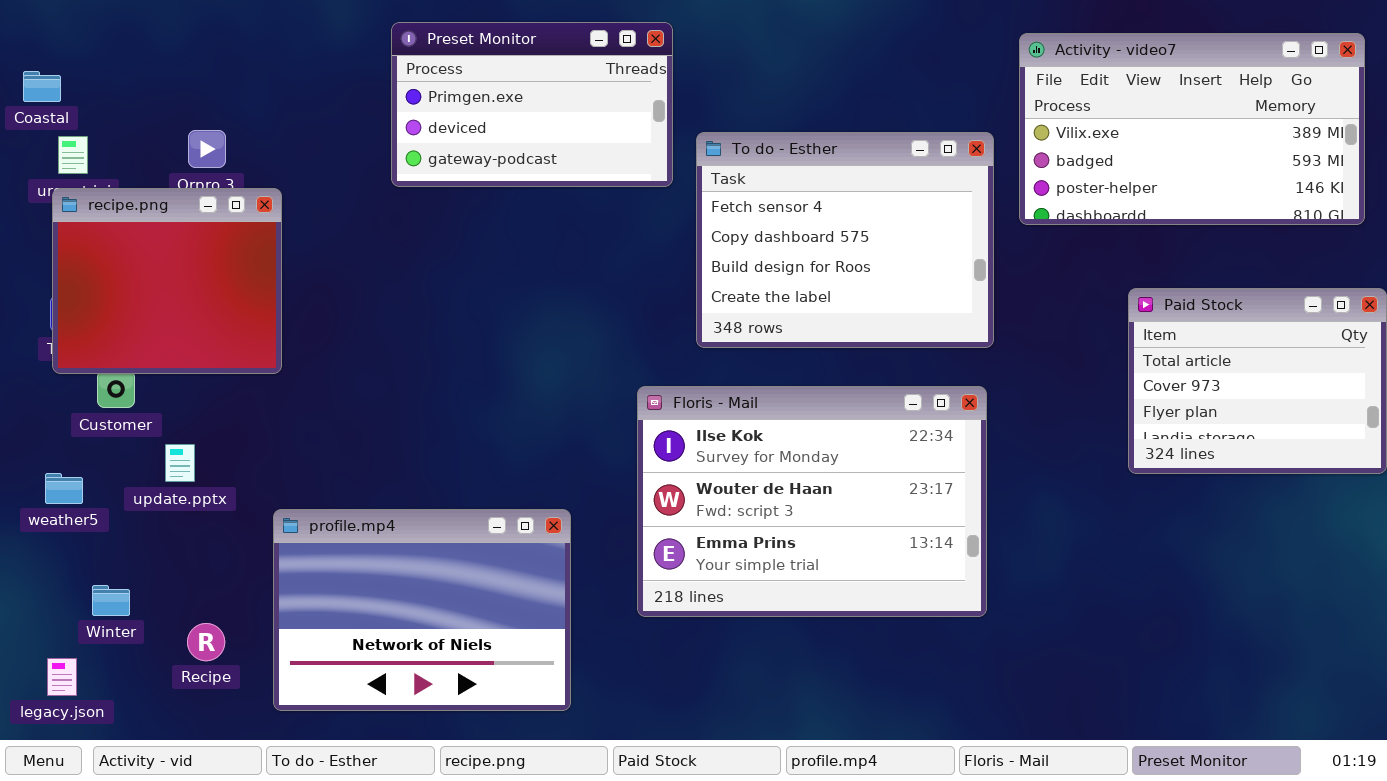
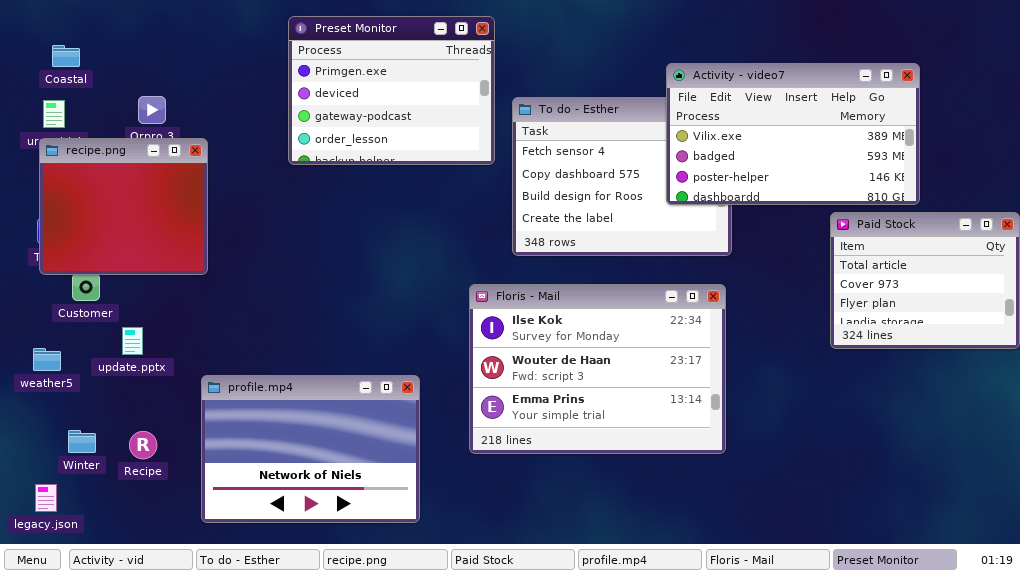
Preset Monitor: [391,22,673,187] -> [288,16,495,165], resized
Activity - video7: [1019,33,1365,225] -> [666,63,920,205], moved
Coastal: [23,71,61,102] -> [52,45,80,67], moved
Recipe: [187,623,225,661] -> [129,431,157,459], moved

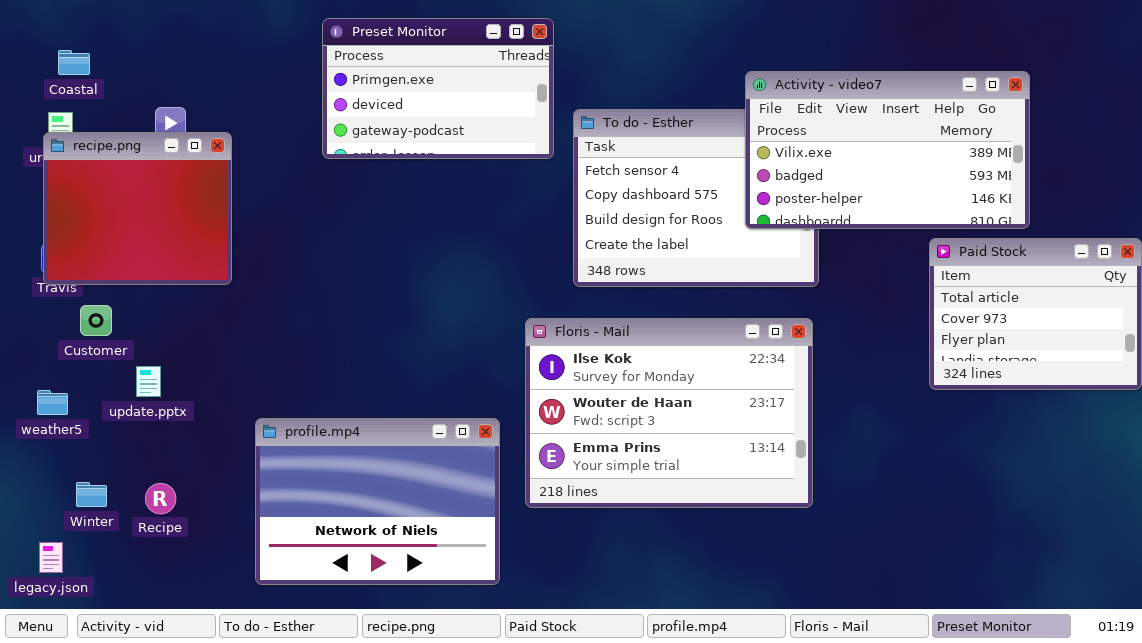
Preset Monitor: [288,16,495,165] -> [322,18,554,159], resized
recipe.png: [39,138,208,275] -> [43,132,232,285], moved
profile.mp4: [201,375,420,523] -> [255,418,500,585], moved

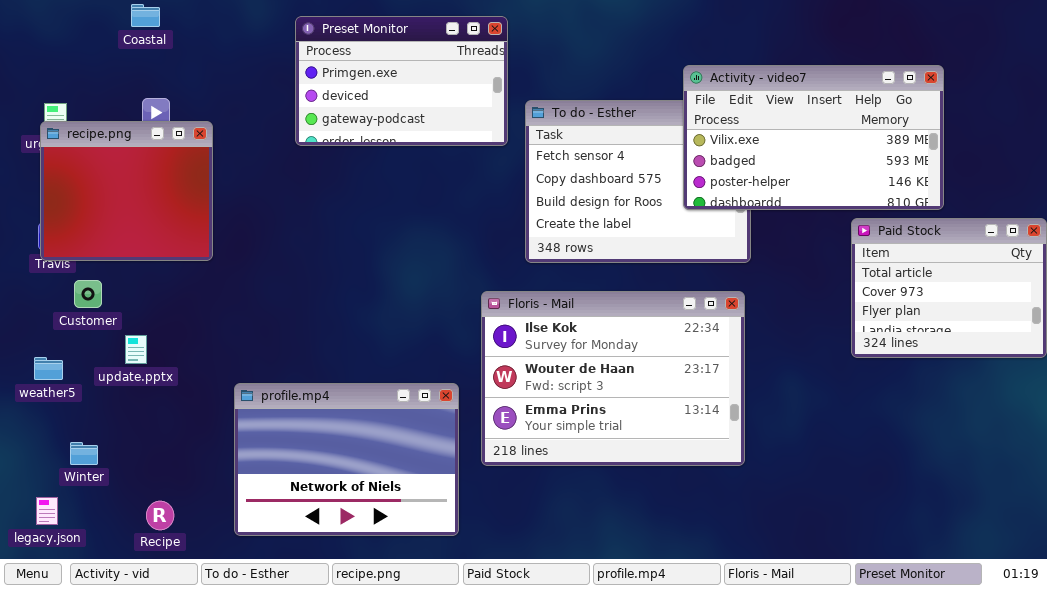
Coastal: [58,50,90,75] -> [131,4,160,27], moved
Recipe: [145,483,176,514] -> [146,501,174,530], moved

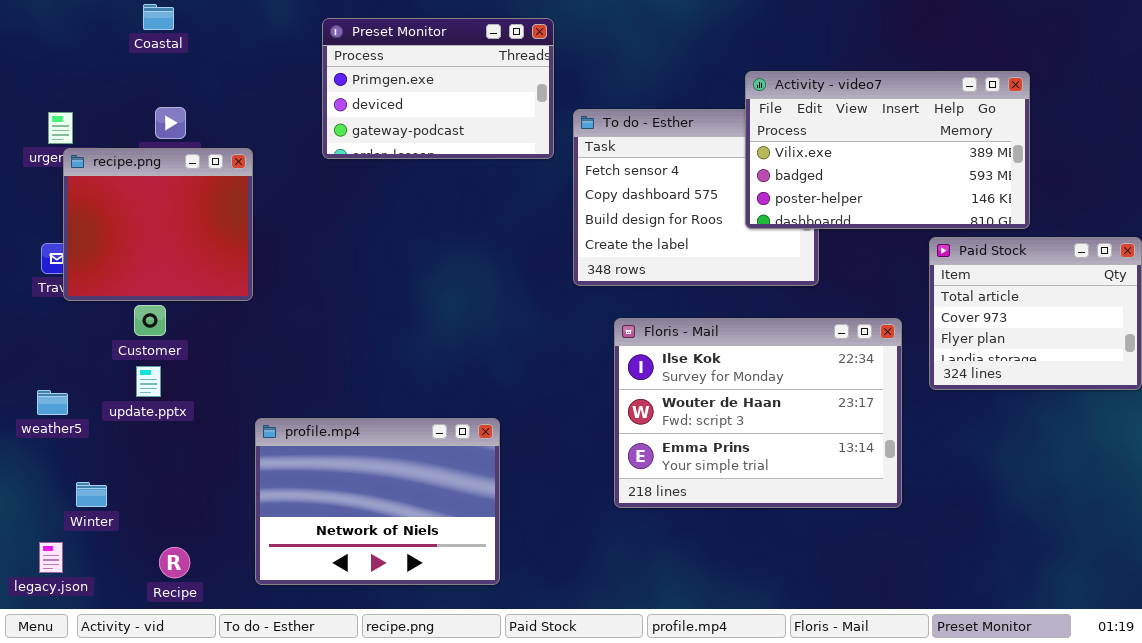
recipe.png: [40,121,213,261] -> [63,148,253,301], moved
Customer: [74,280,102,308] -> [134,305,166,336], moved
Floris - Mail: [481,291,745,466] -> [614,318,902,508], moved

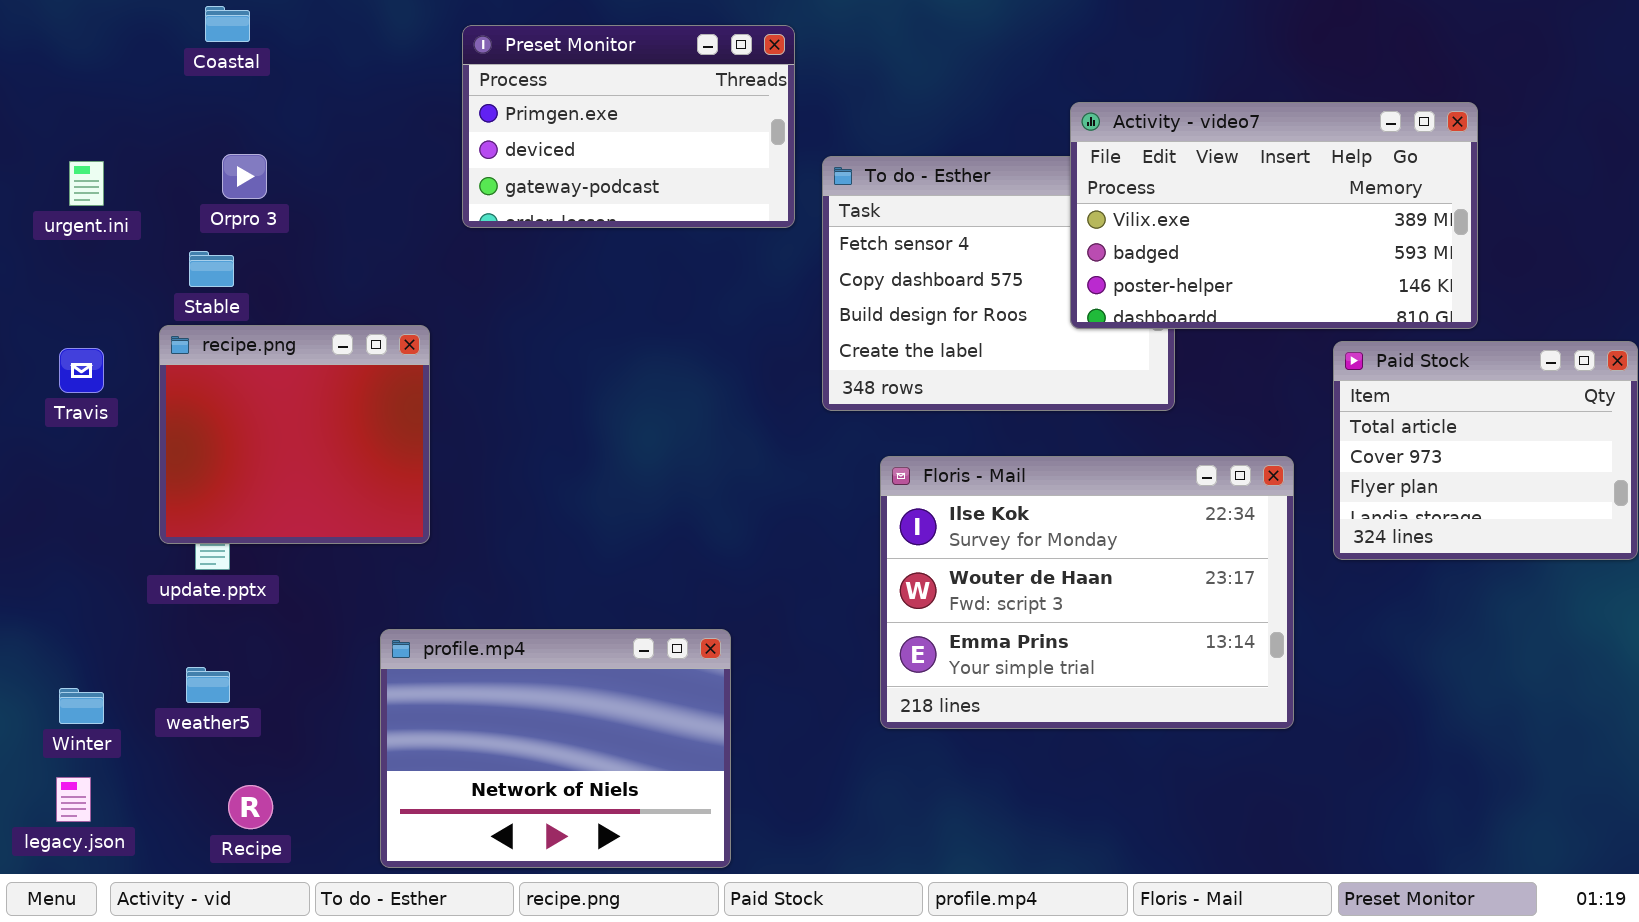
recipe.png: [63,148,253,301] -> [159,325,430,544], moved
weather5: [37,390,68,415] -> [186,667,230,703], moved
profile.mp4: [255,418,500,585] -> [380,629,731,868], moved
Winter: [76,482,107,507] -> [59,688,104,724], moved

